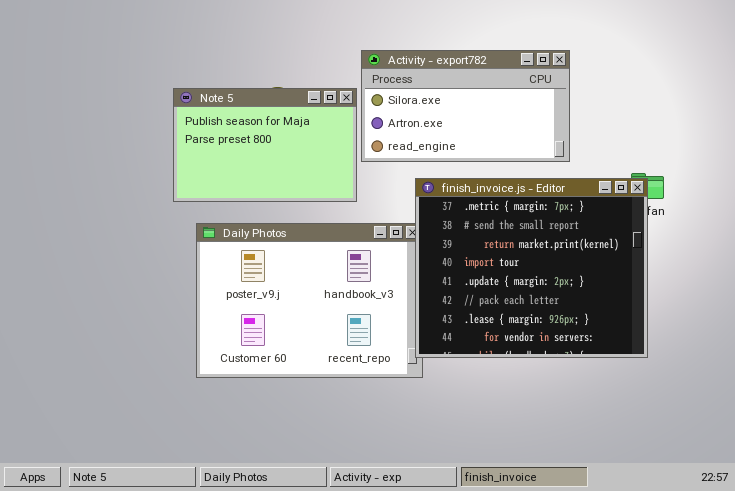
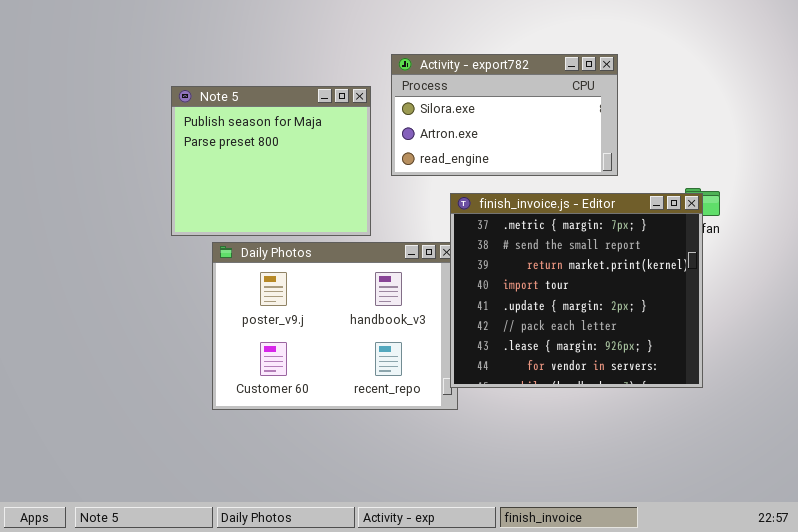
Note 5: [173,88,357,202] -> [171,86,371,236], moved, resized

